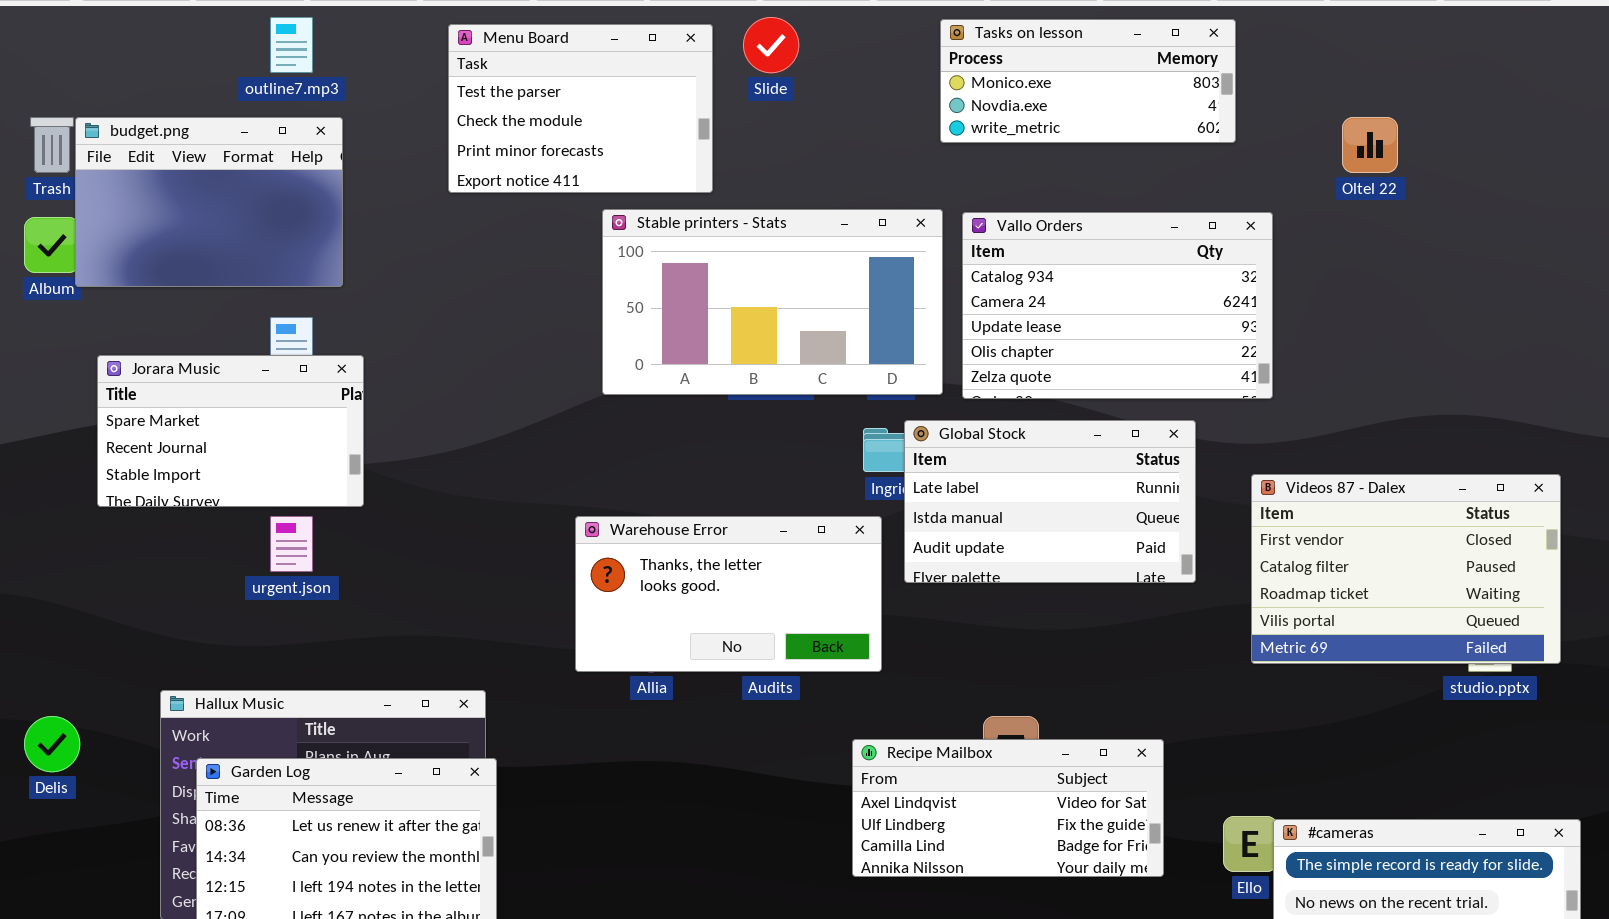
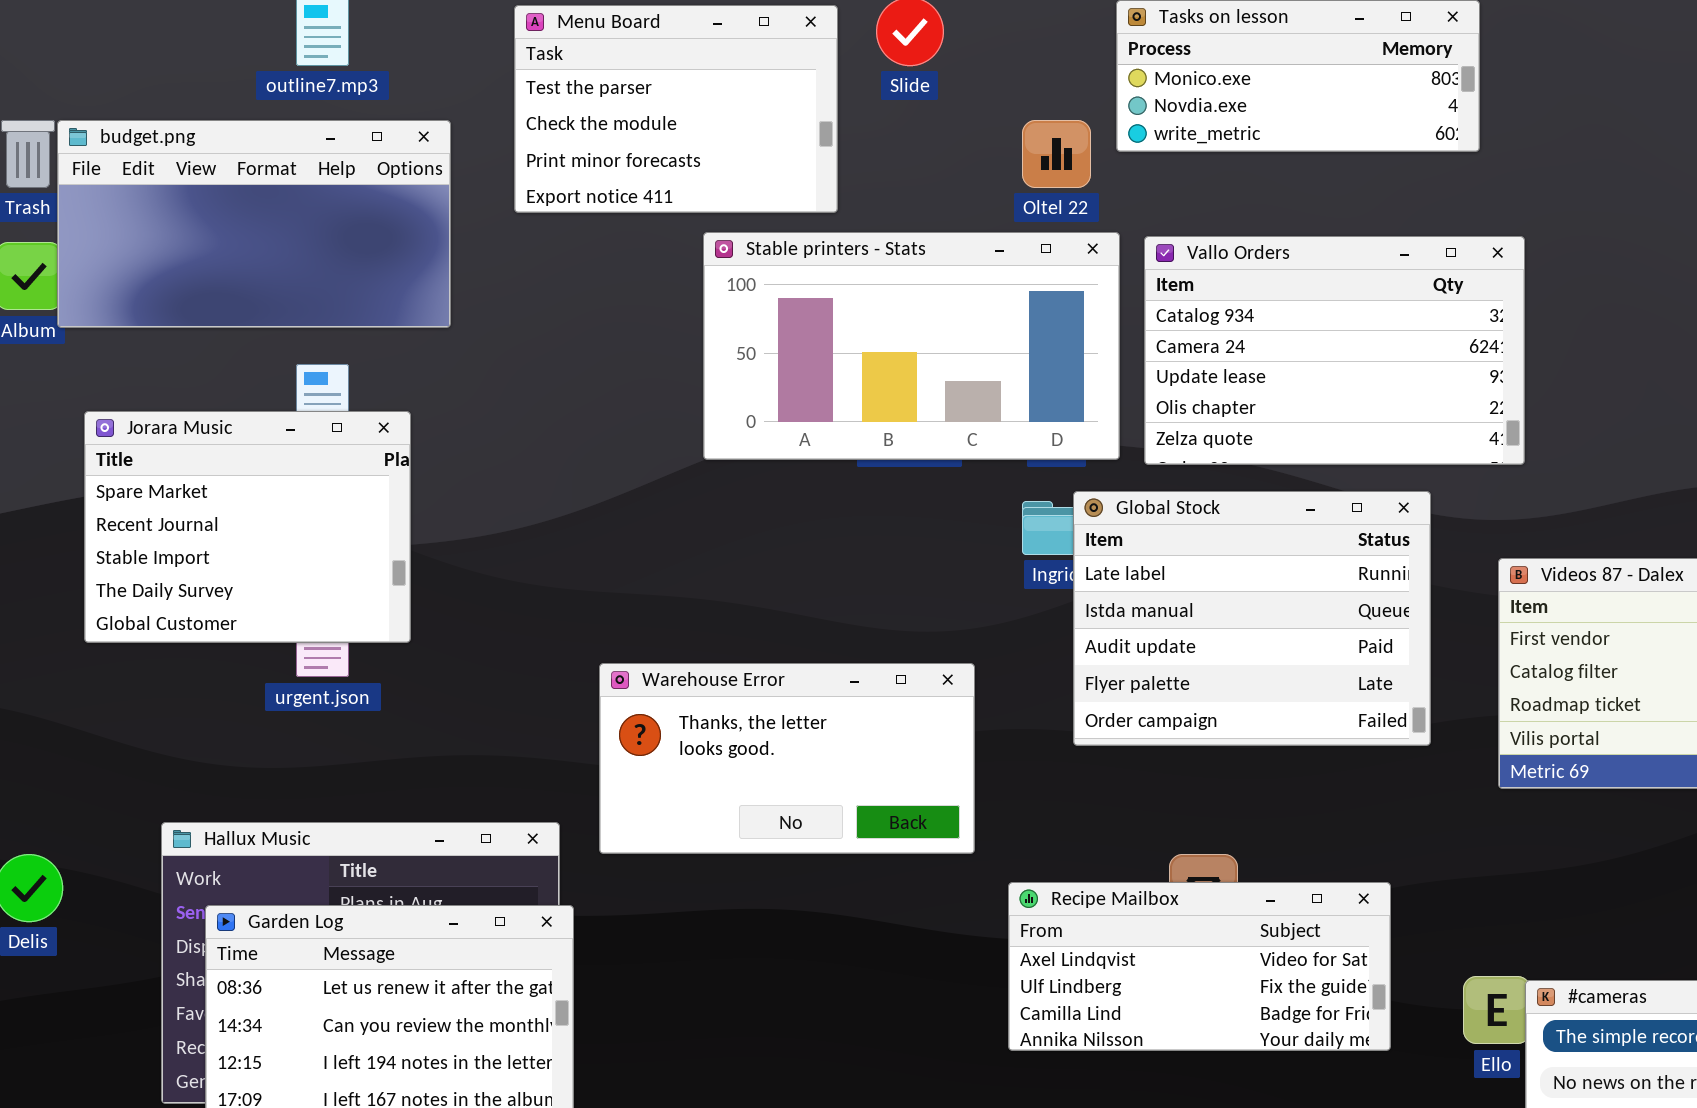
budget.png: [75,117,343,287] -> [57,120,451,328], resized
Oltel 22: [1342,117,1398,173] -> [1022,120,1091,188], moved
Jorara Music: [97,355,364,507] -> [84,411,411,643], resized
Global Stock: [904,420,1196,583] -> [1073,491,1431,746], resized
Warehouse Error: [575,516,882,672] -> [599,663,975,854], moved

